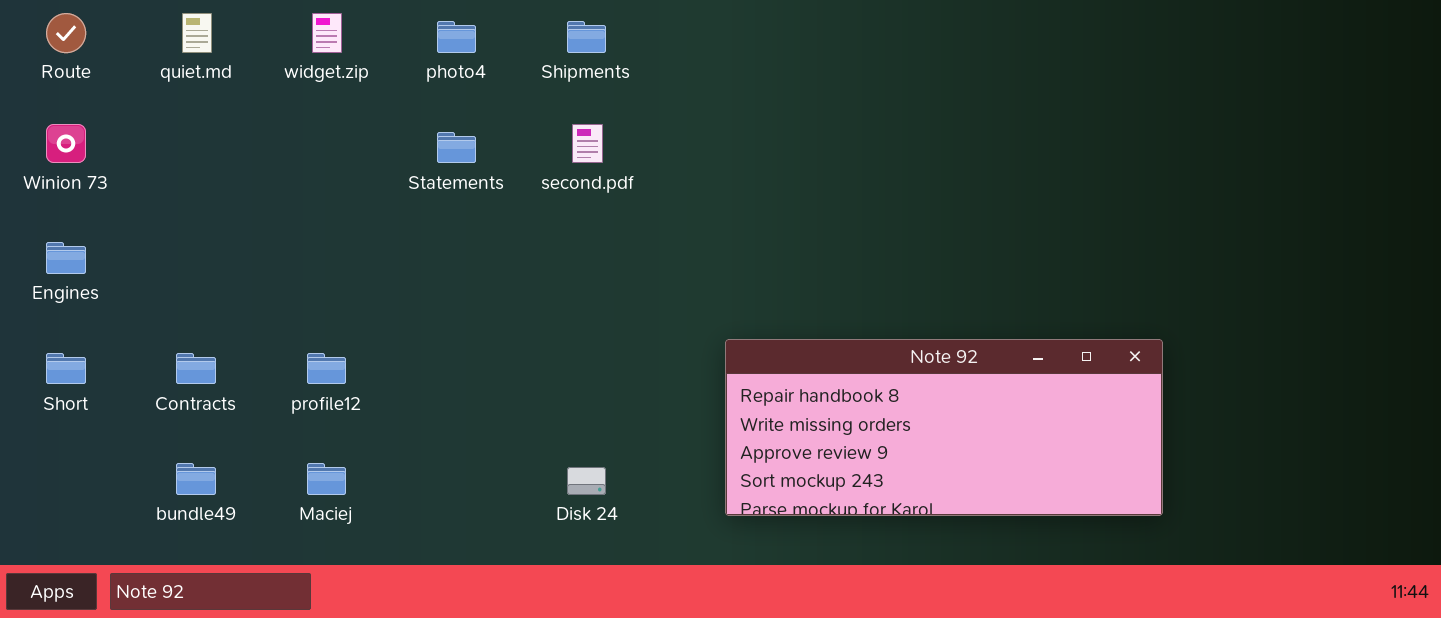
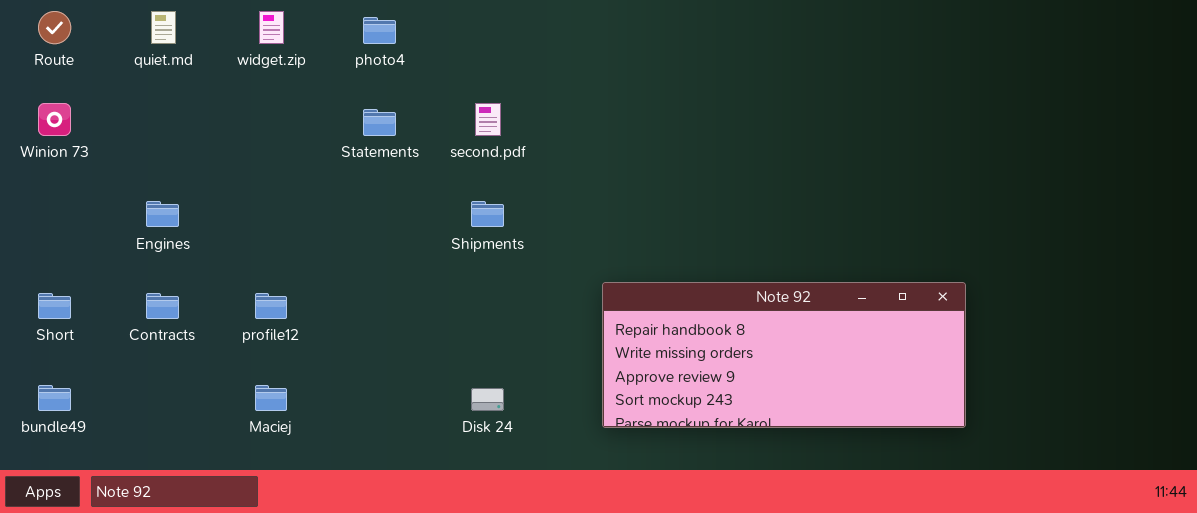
Shipments: [567,21,606,53] -> [471,201,504,227], moved
Engines: [46,242,86,274] -> [146,201,179,227], moved
bundle49: [176,463,216,495] -> [38,385,71,411], moved

